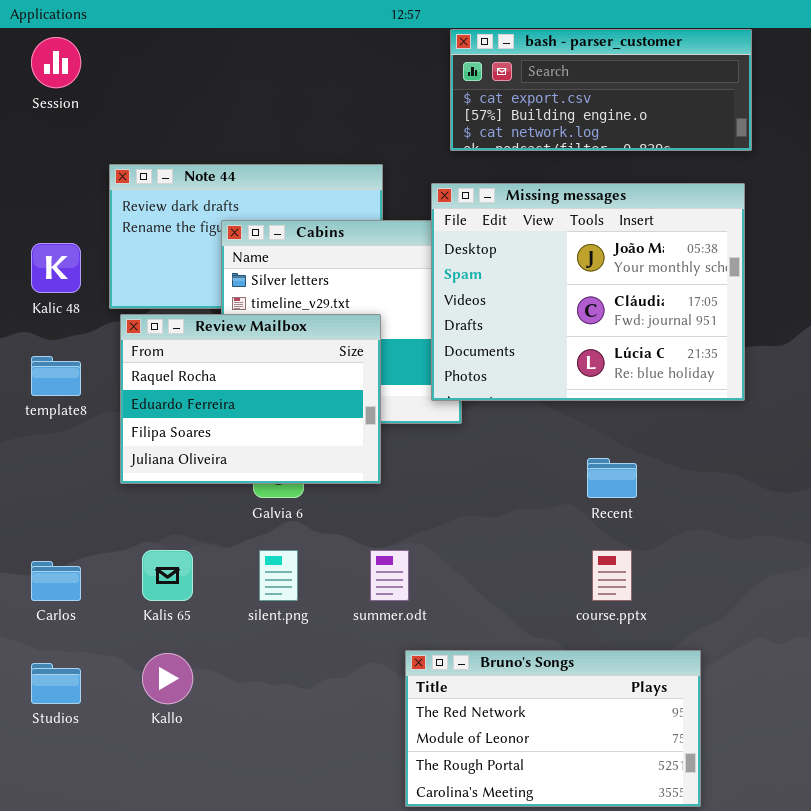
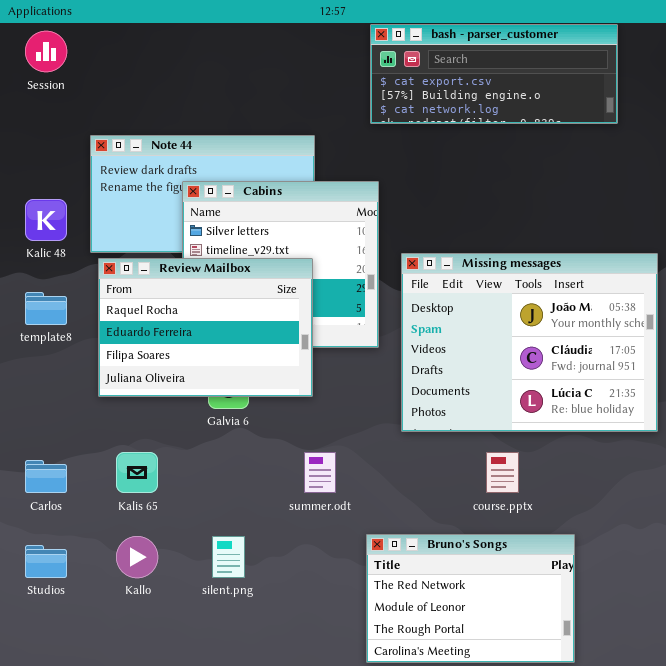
Missing messages: [431,183,745,401] -> [401,253,658,432], moved
silent.png: [259,550,298,601] -> [212,536,245,578], moved
Bruno's Songs: [405,650,701,807] -> [366,534,575,663], resized

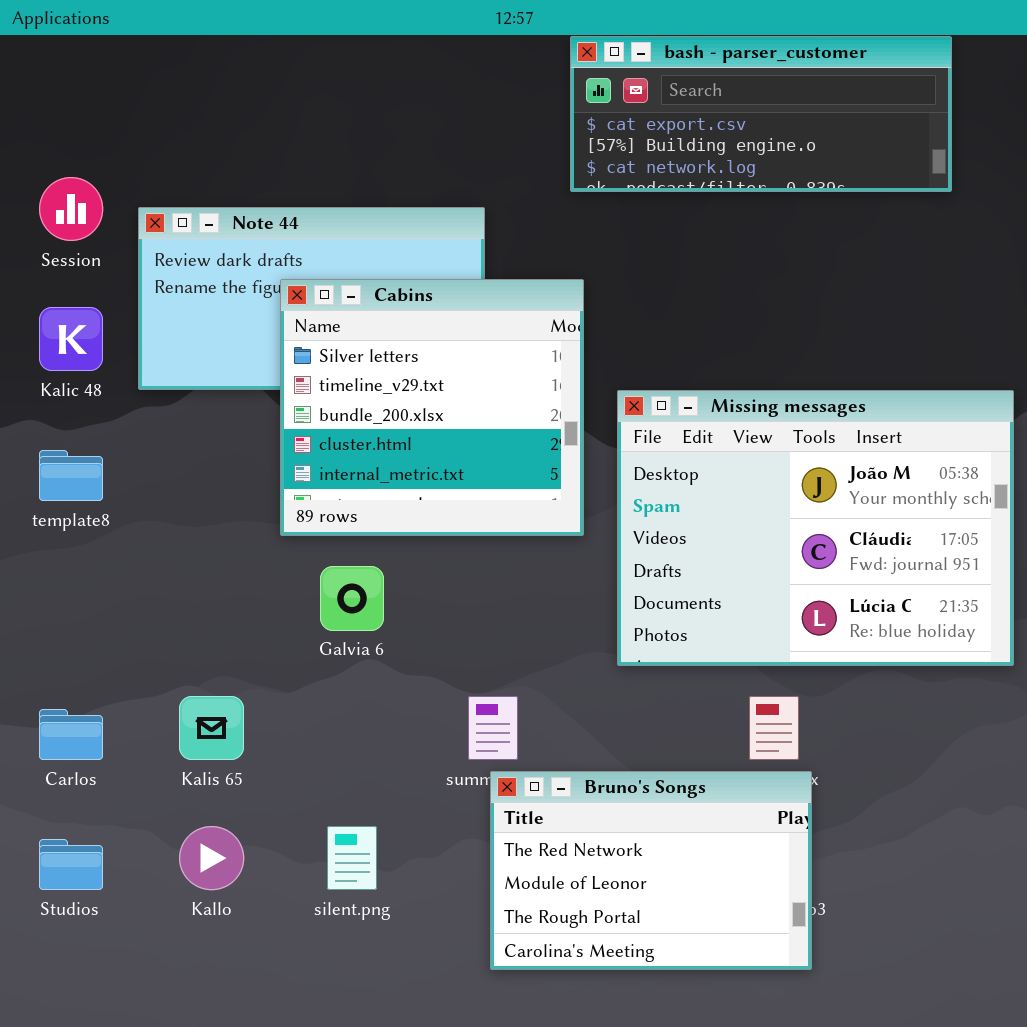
Session: [25,31,67,72] -> [39,177,103,241], moved
Review Mailbox: [98,258,313,397] -> none, closed
Bruno's Songs: [366,534,575,663] -> [490,771,812,970], moved

